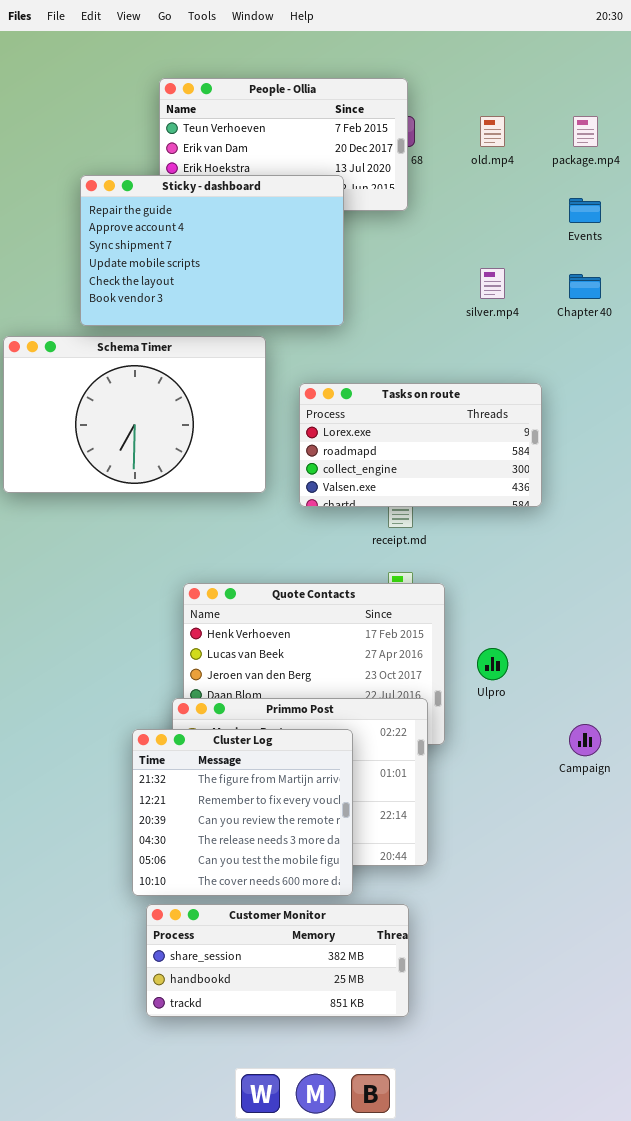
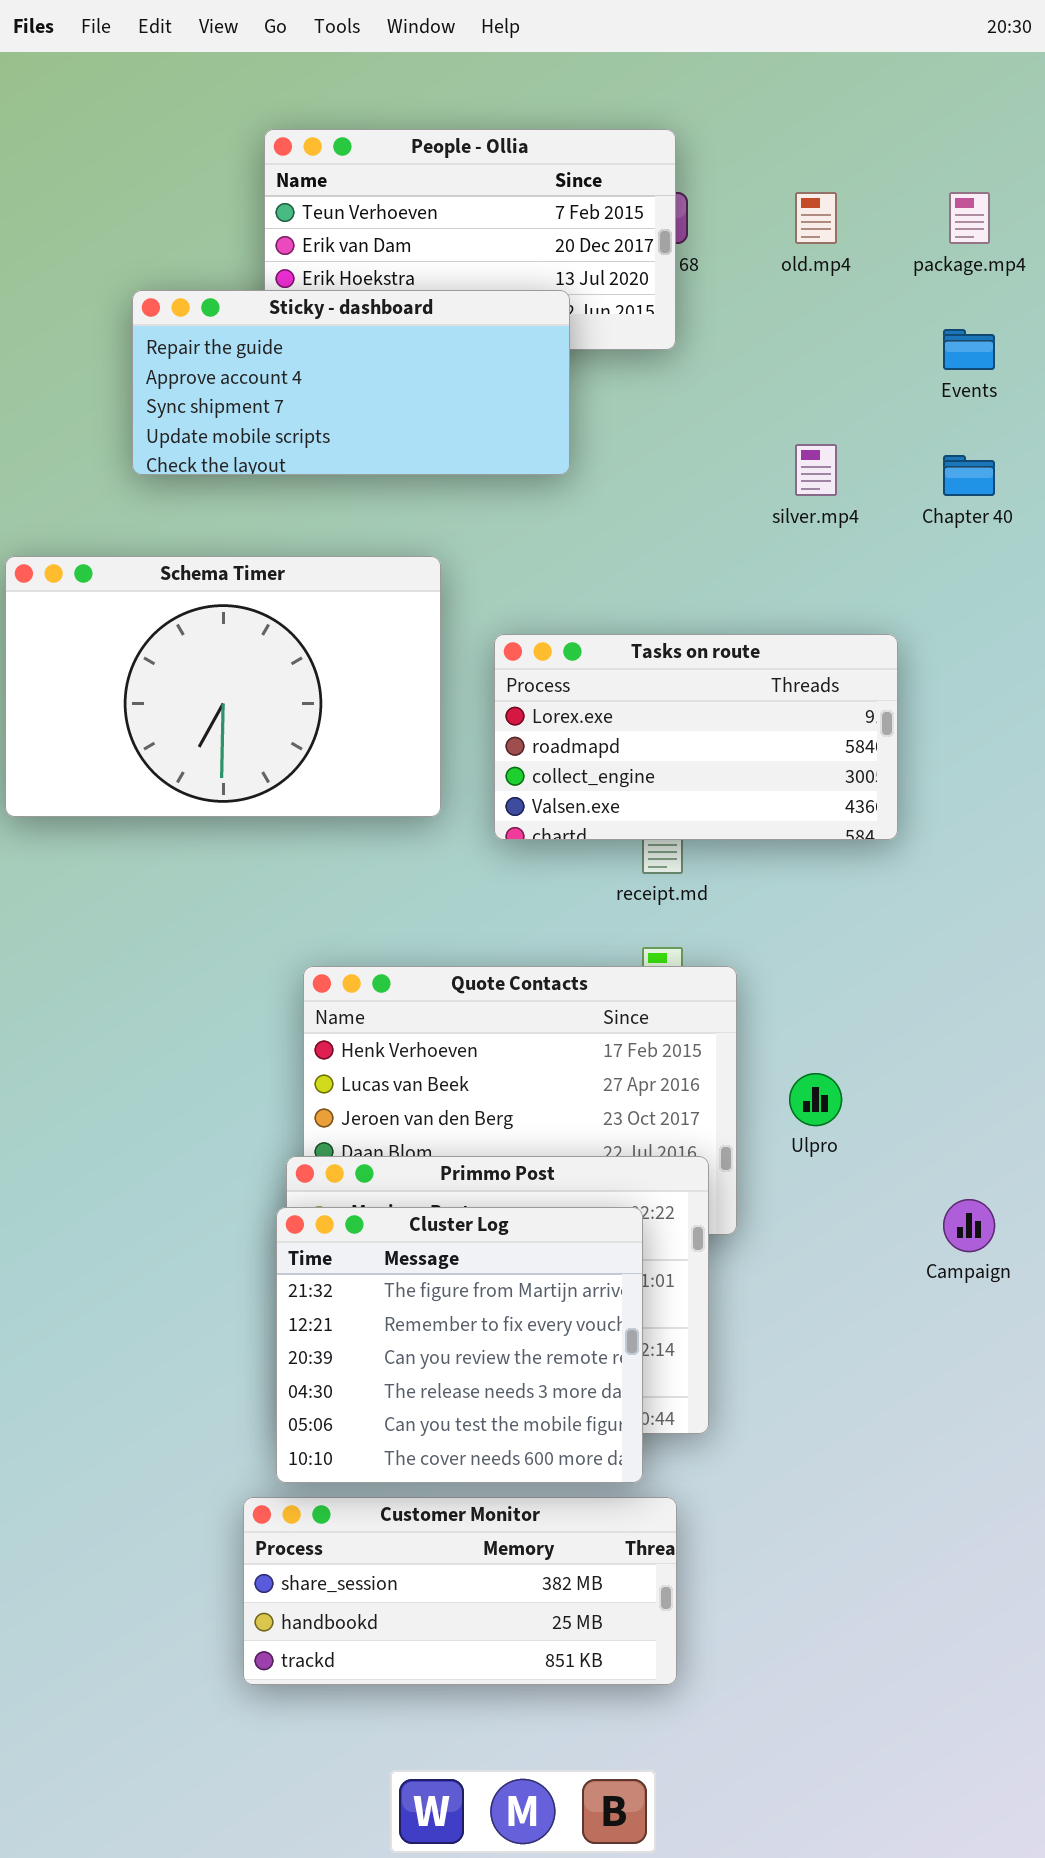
Sticky - dashboard: [80,175,344,326] -> [132,290,570,475], resized
Cluster Log: [132,729,353,896] -> [276,1207,643,1483], moved

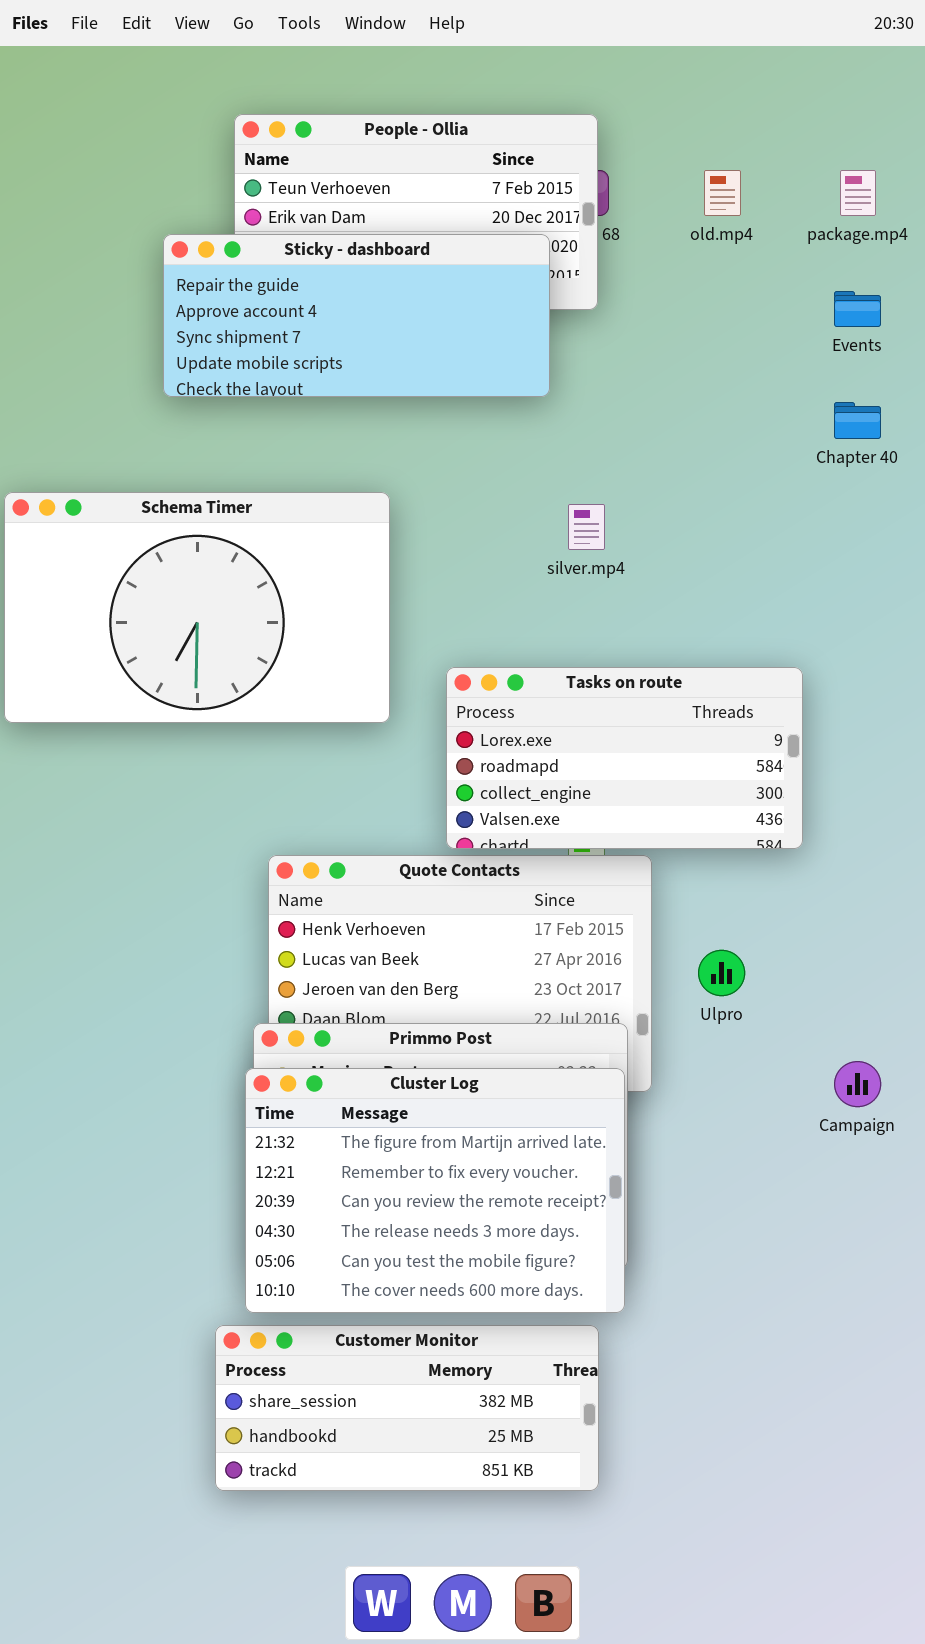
Sticky - dashboard: [132,290,570,475] -> [163,234,550,397], moved
silver.mp4: [795,444,837,496] -> [568,504,605,550], moved
Tasks on route: [494,634,898,840] -> [446,667,803,849], moved
Cluster Log: [276,1207,643,1483] -> [245,1068,625,1313], resized

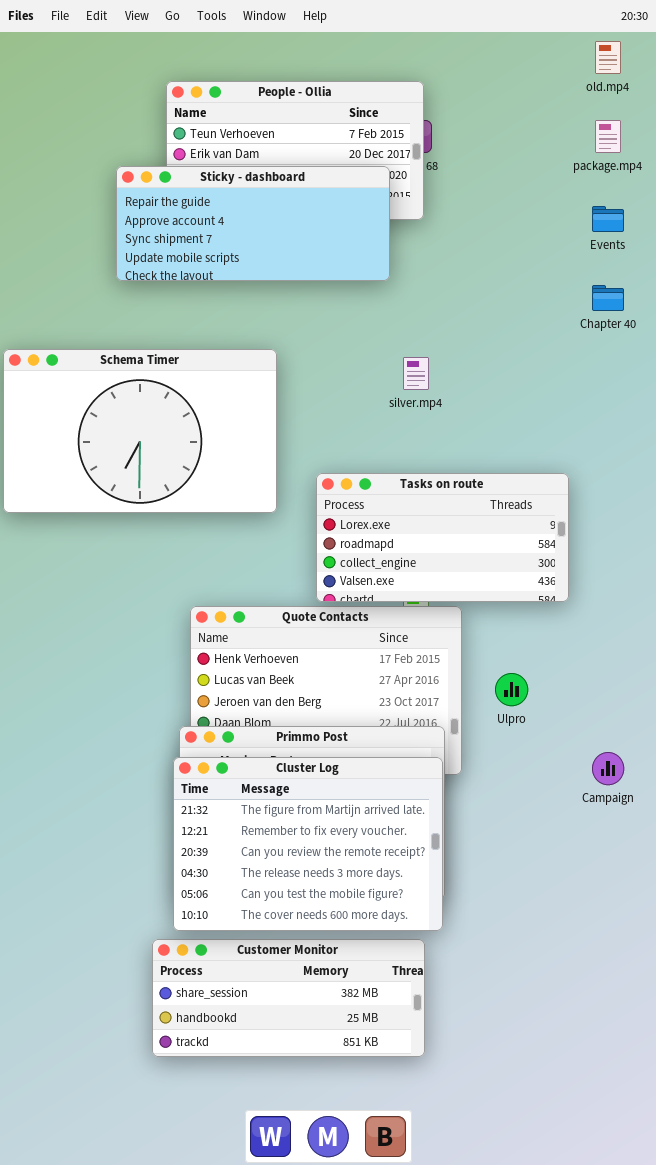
old.mp4: [704,170,741,216] -> [595,41,621,74], moved

